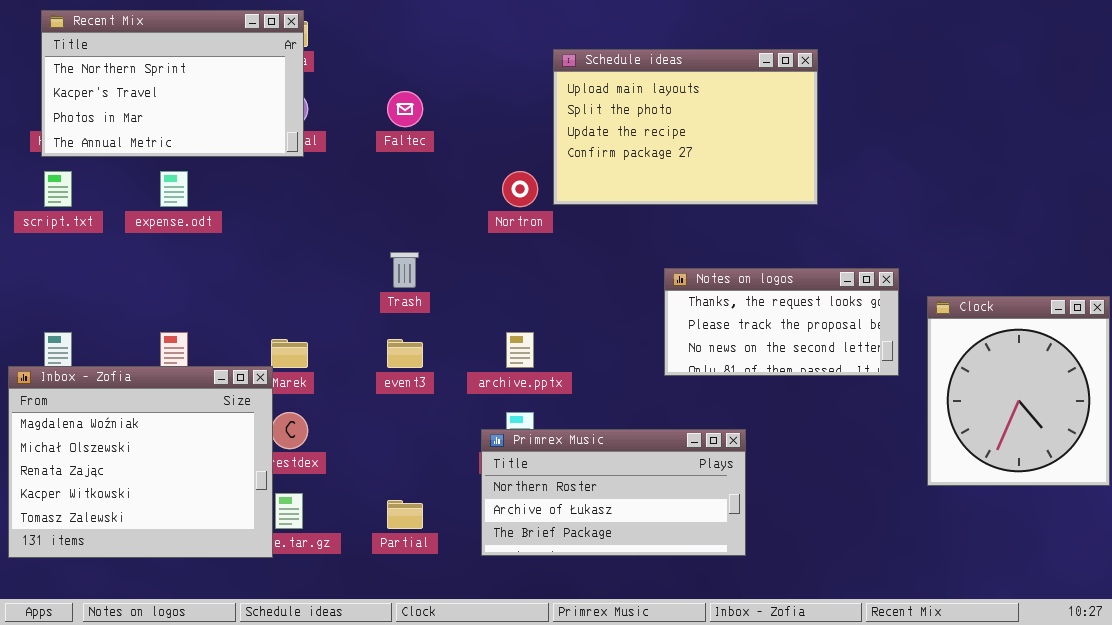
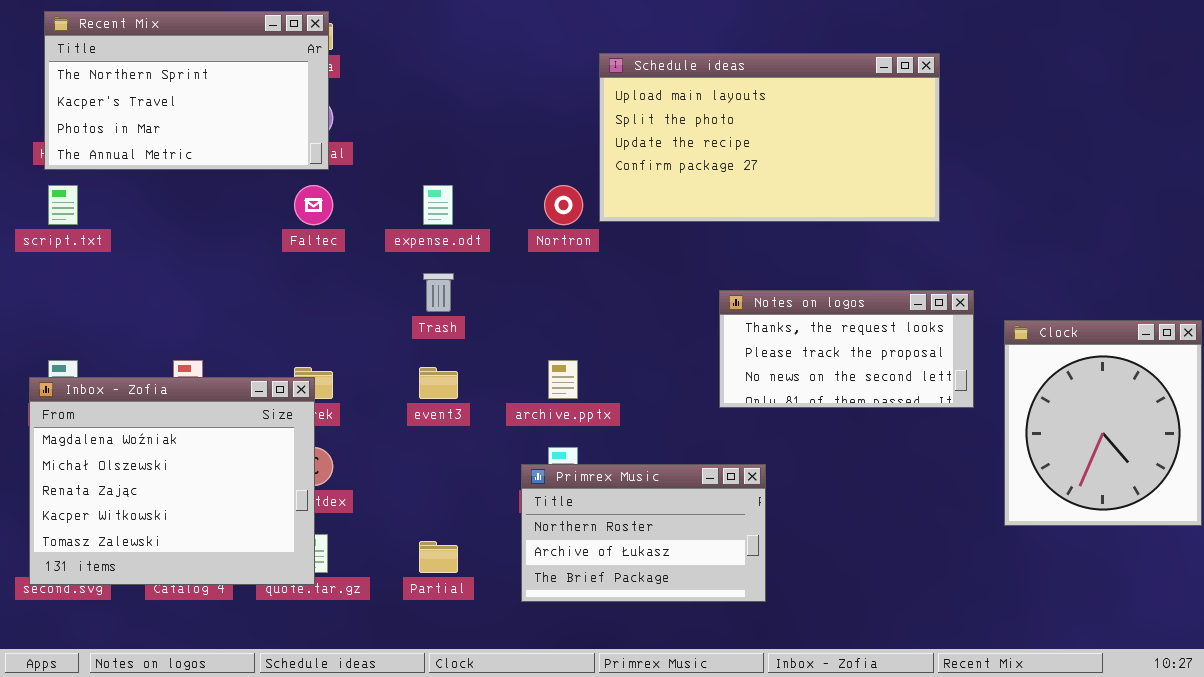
Schedule ideas: [553,49,818,205] -> [599,53,940,222], resized
Faltec: [387,91,423,127] -> [294,185,333,225], moved
expense.odt: [160,171,188,207] -> [423,185,453,225], moved
Inbox - Zofia: [8,366,273,558] -> [29,377,315,585], moved
Primrex Music: [481,429,746,556] -> [521,464,766,602], resized

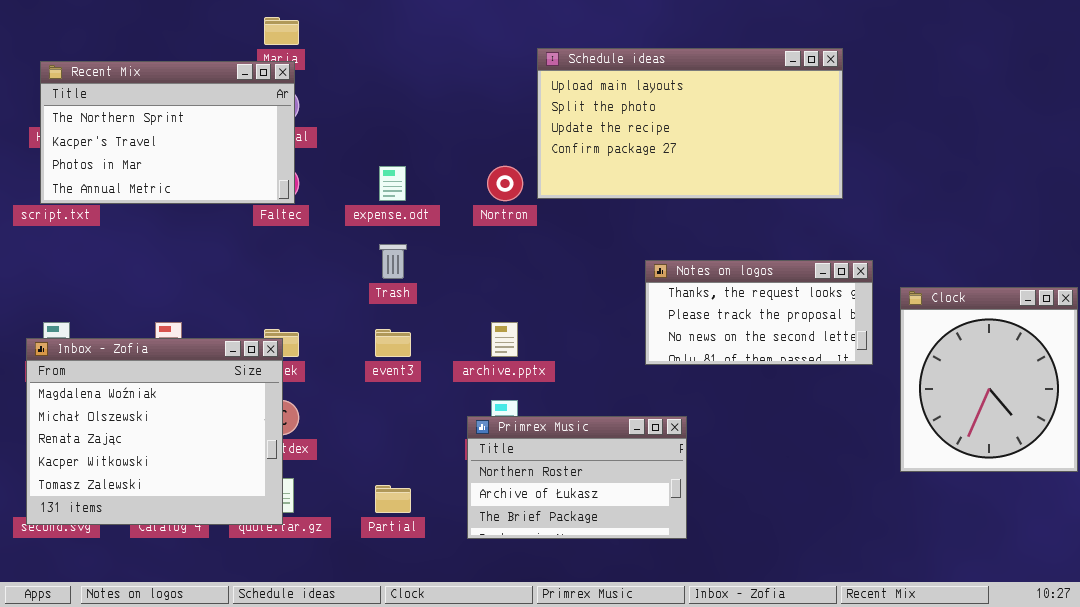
Recent Mix: [44,11,329,170] -> [40,61,295,204], moved

